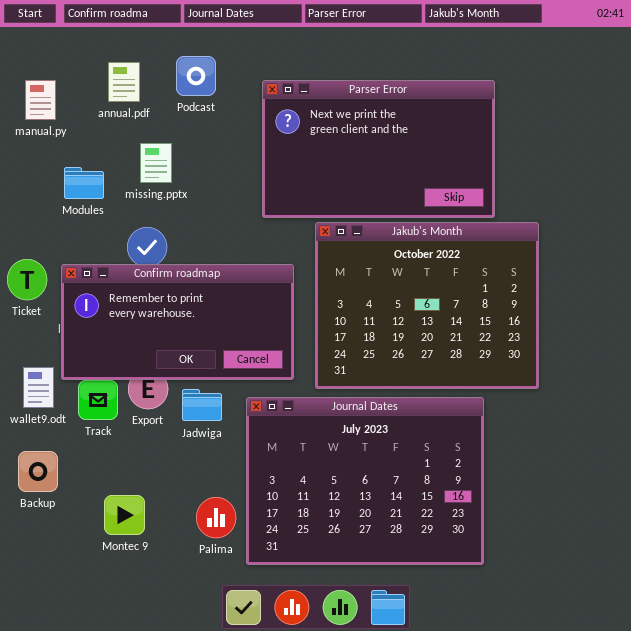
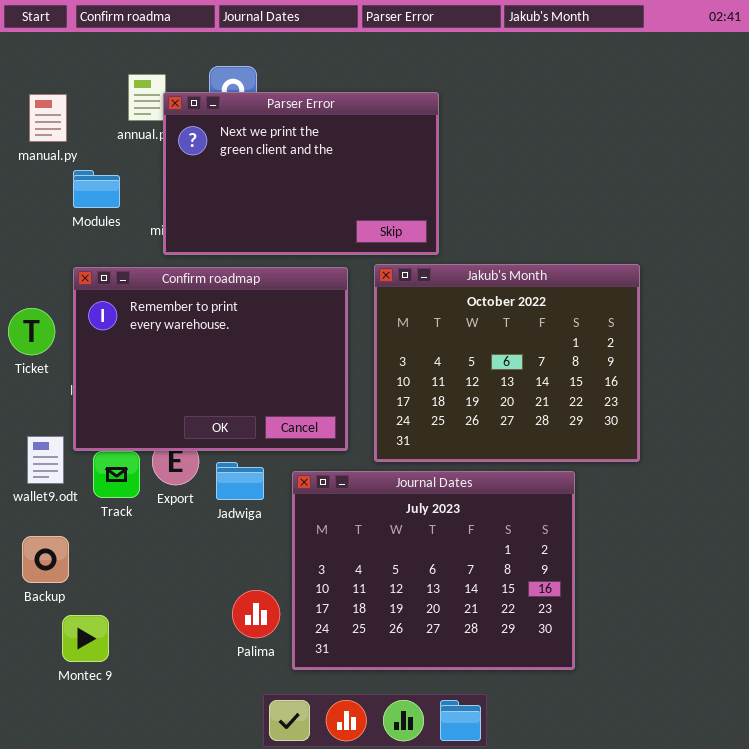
Parser Error: [262,80,495,218] -> [163,92,439,255], moved
Modules: [64,167,104,199] -> [73,170,120,208], moved
Confirm roadmap: [61,264,294,380] -> [73,267,348,451], resized
Montec 9: [104,495,145,535] -> [62,615,109,662], moved

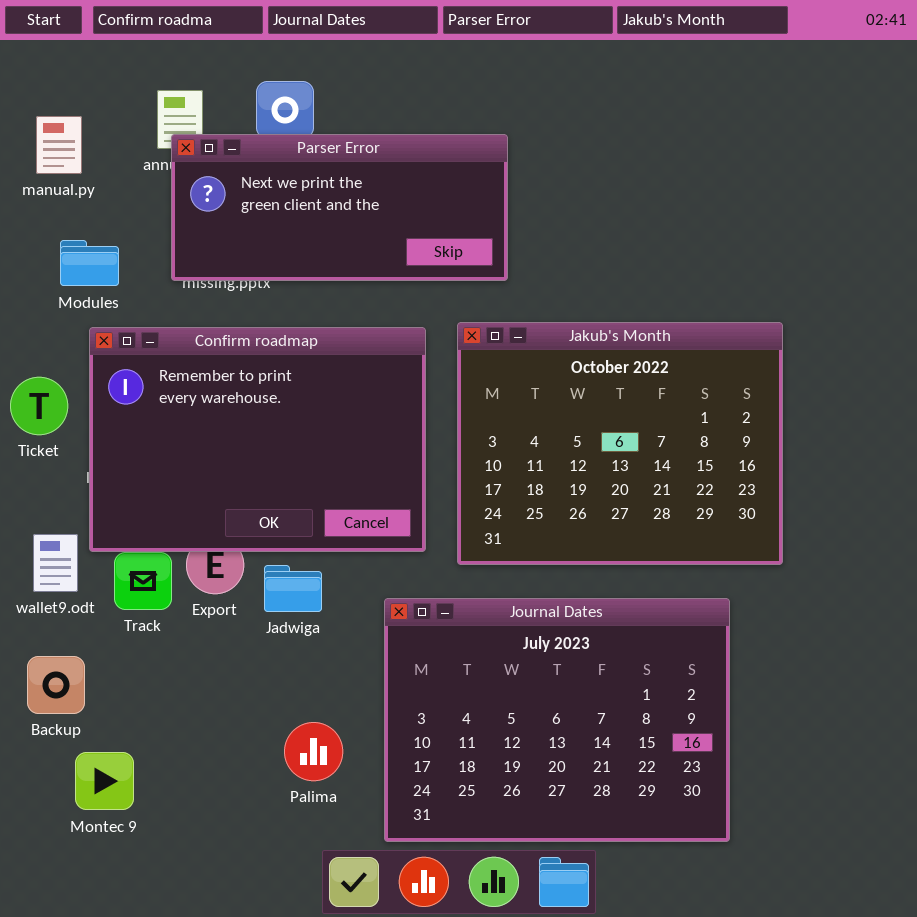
Parser Error: [163,92,439,255] -> [171,134,508,281], moved, resized
Modules: [73,170,120,208] -> [60,240,119,286], moved
Journal Dates: [292,471,575,670] -> [384,598,730,842], moved

